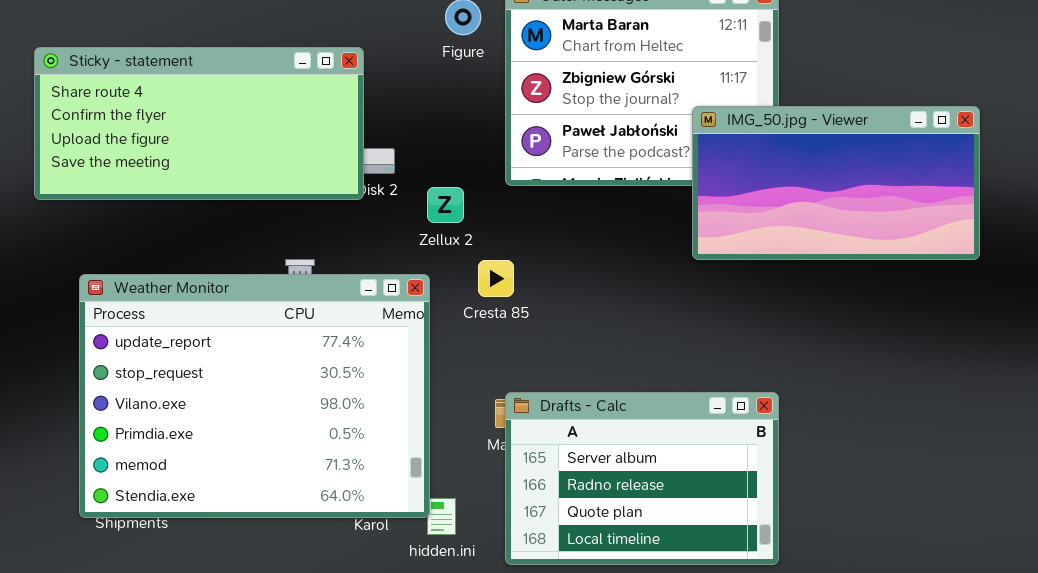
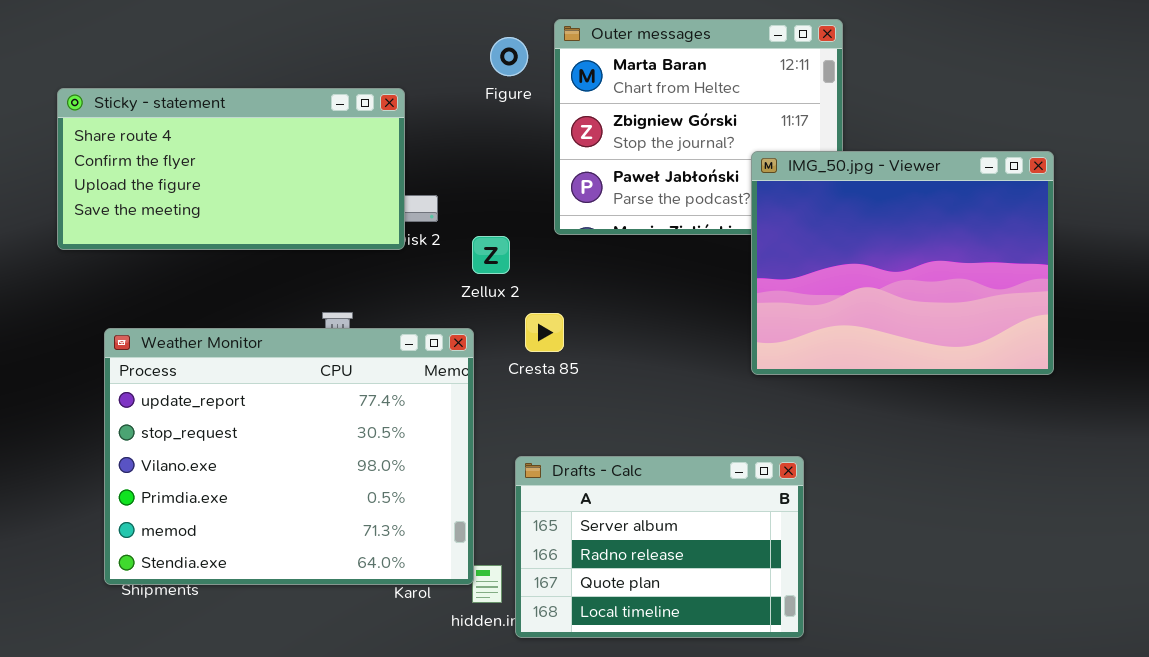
IMG_50.jpg - Viewer: [692,106,980,260] -> [751,151,1054,375], resized
Drafts - Calc: [505,392,779,565] -> [515,456,804,638], moved

